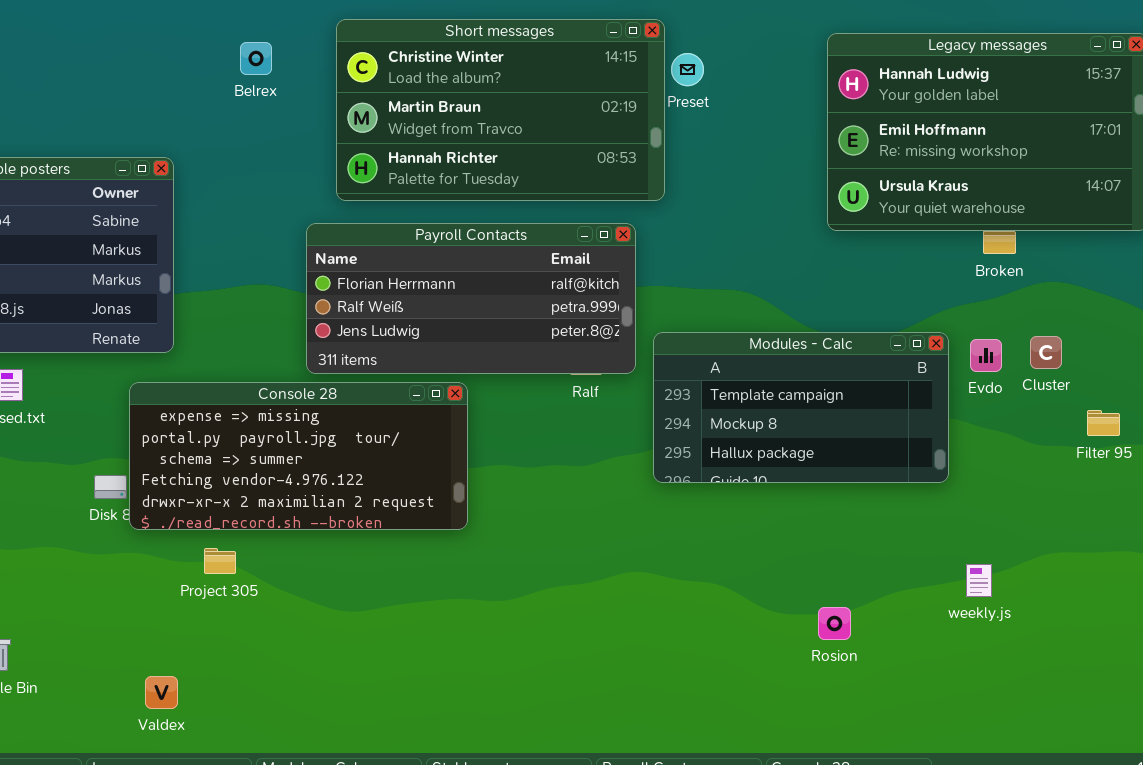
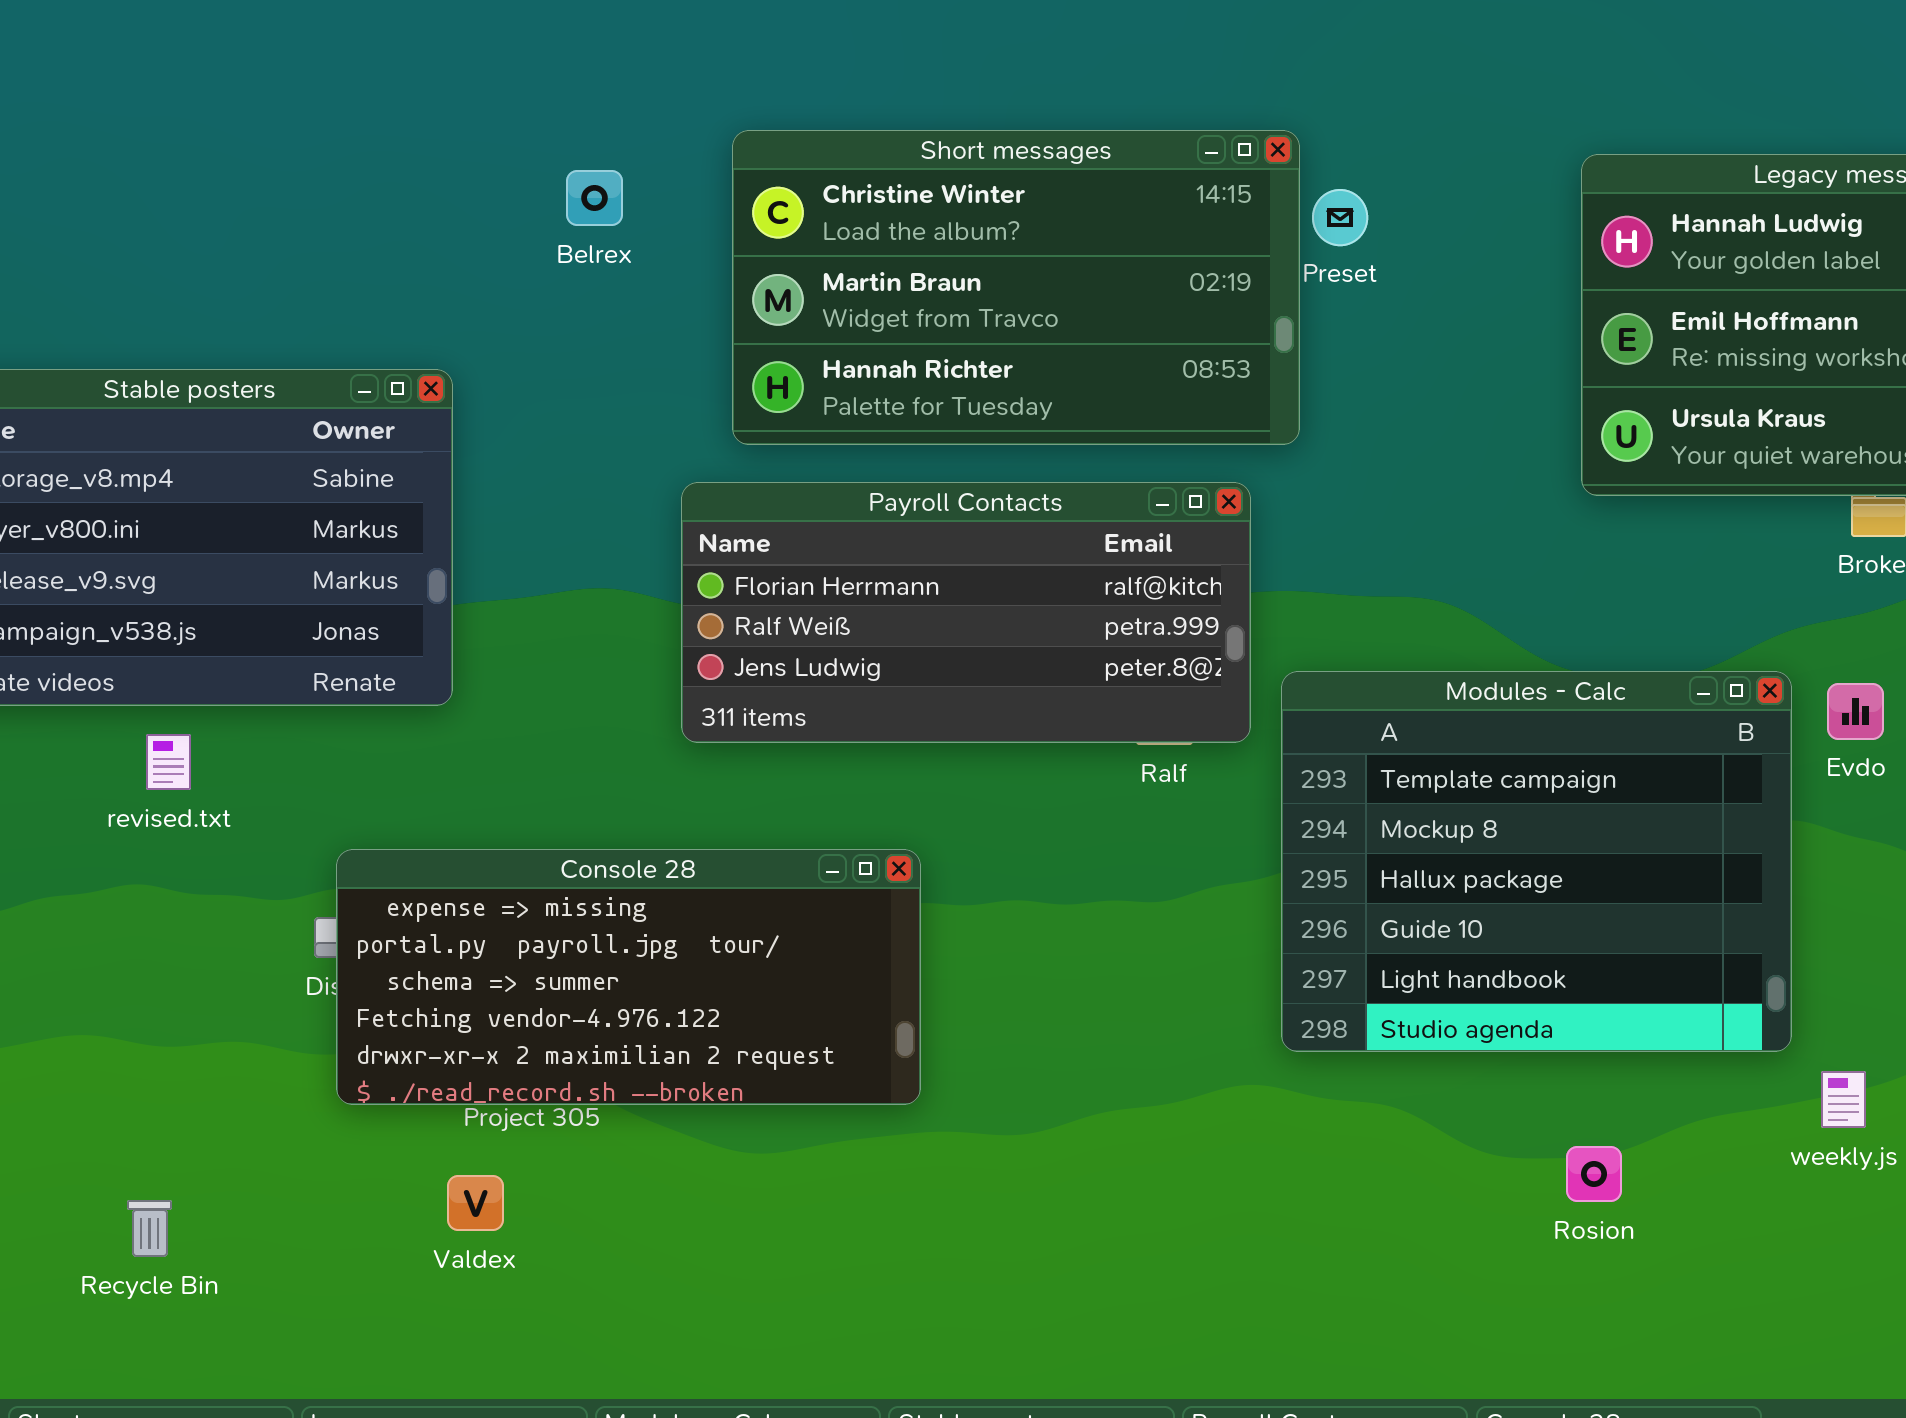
Modules - Calc: [653,332,949,483] -> [1281,671,1792,1052], resized
Console 28: [129,382,468,530] -> [336,849,921,1105], moved
Valdex: [145,676,178,709] -> [447,1175,504,1231], moved

